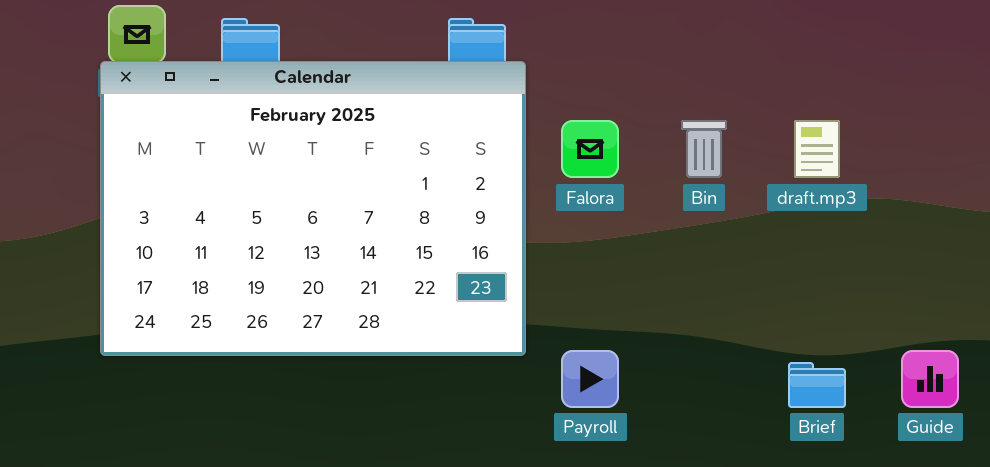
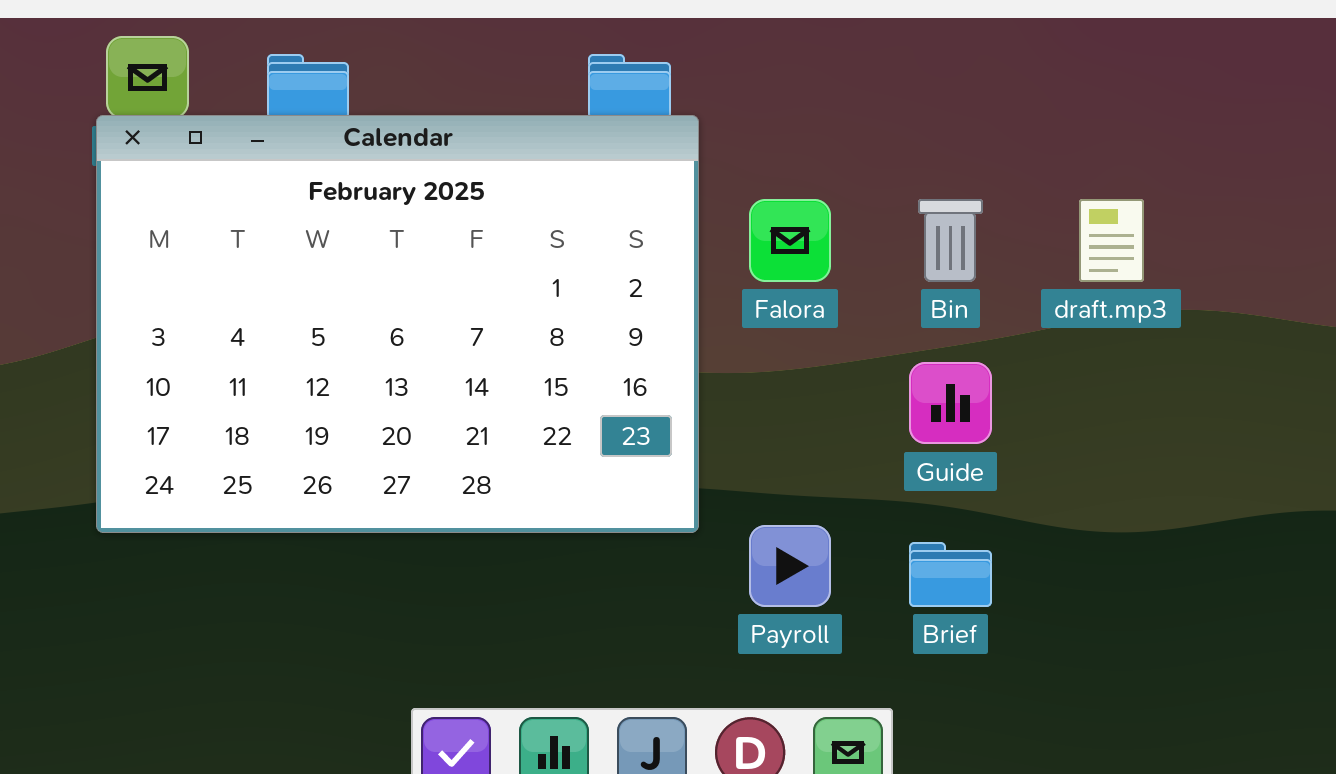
Guide: [901,350,959,408] -> [909,362,992,444], moved
Brief: [788,362,846,408] -> [909,542,992,607], moved

